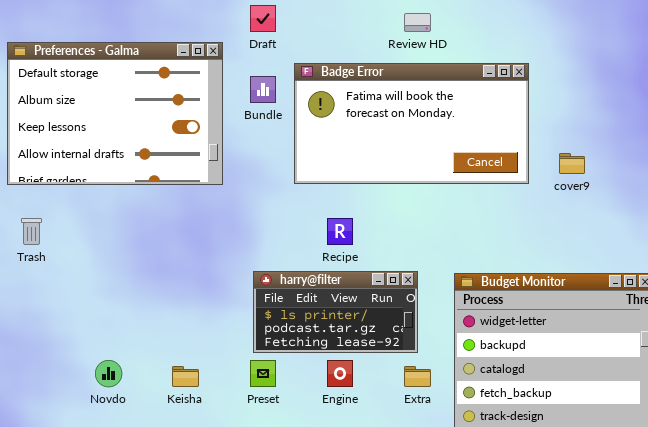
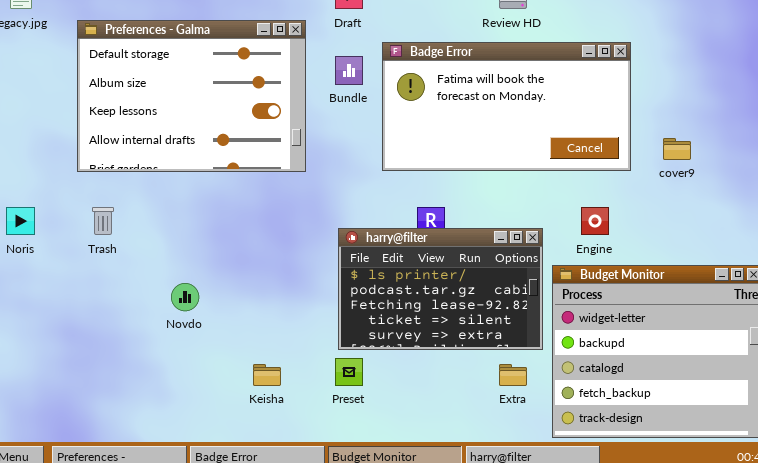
harry@filter: [253,271,418,353] -> [338,228,543,350], resized
Novdo: [95,360,122,387] -> [171,283,199,311], moved
Engine: [327,360,353,387] -> [581,207,609,235], moved

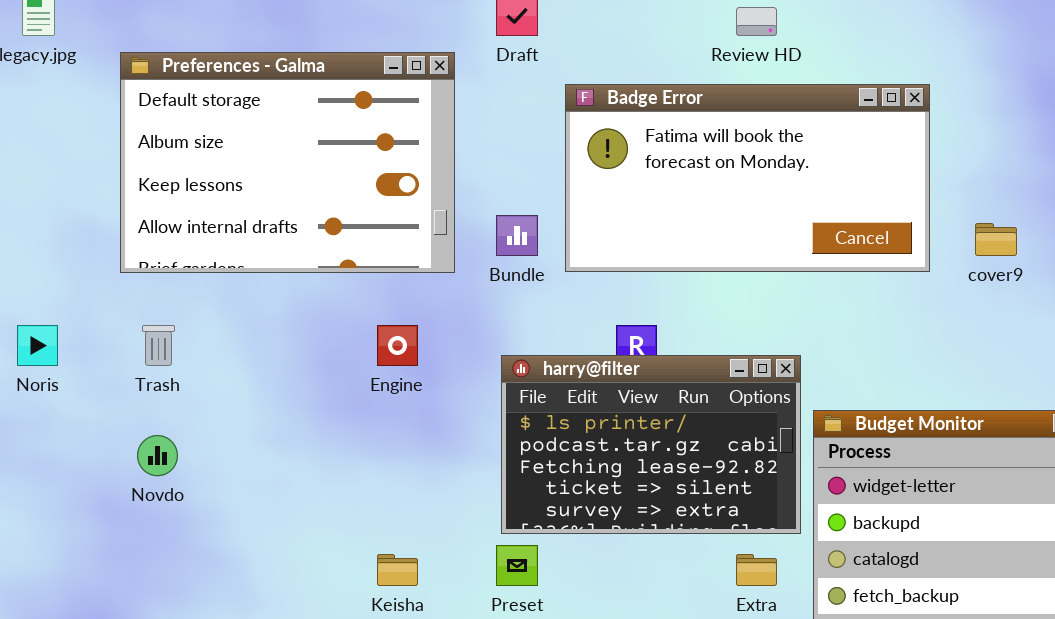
Bundle: [335,56,363,85] -> [496,215,538,256], moved
Engine: [581,207,609,235] -> [377,325,418,366], moved
Novdo: [171,283,199,311] -> [137,435,178,476], moved

